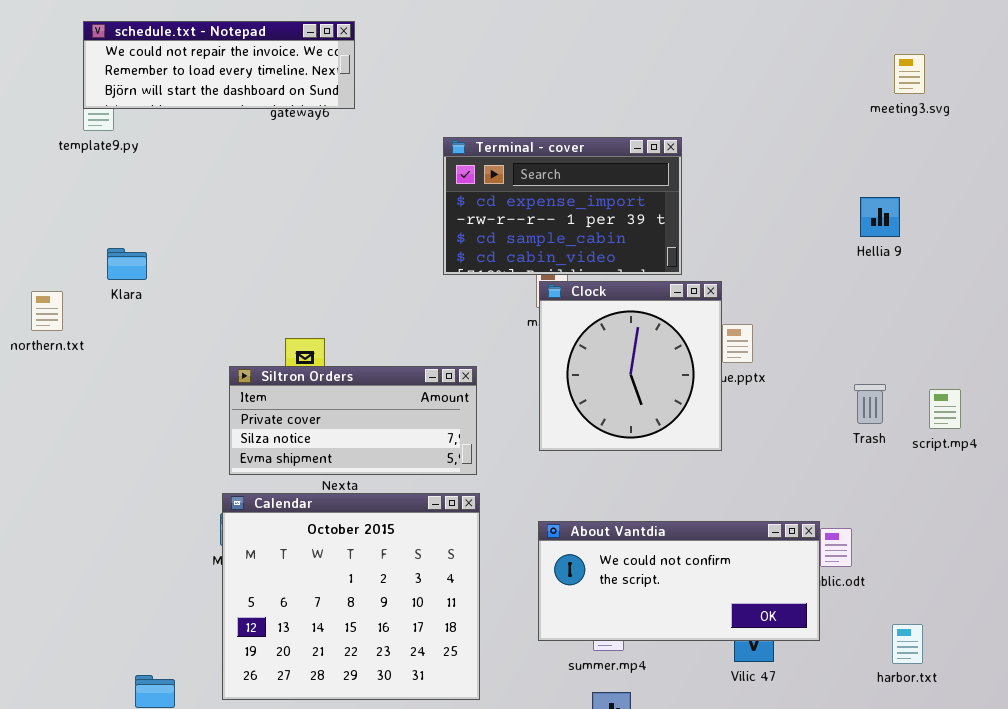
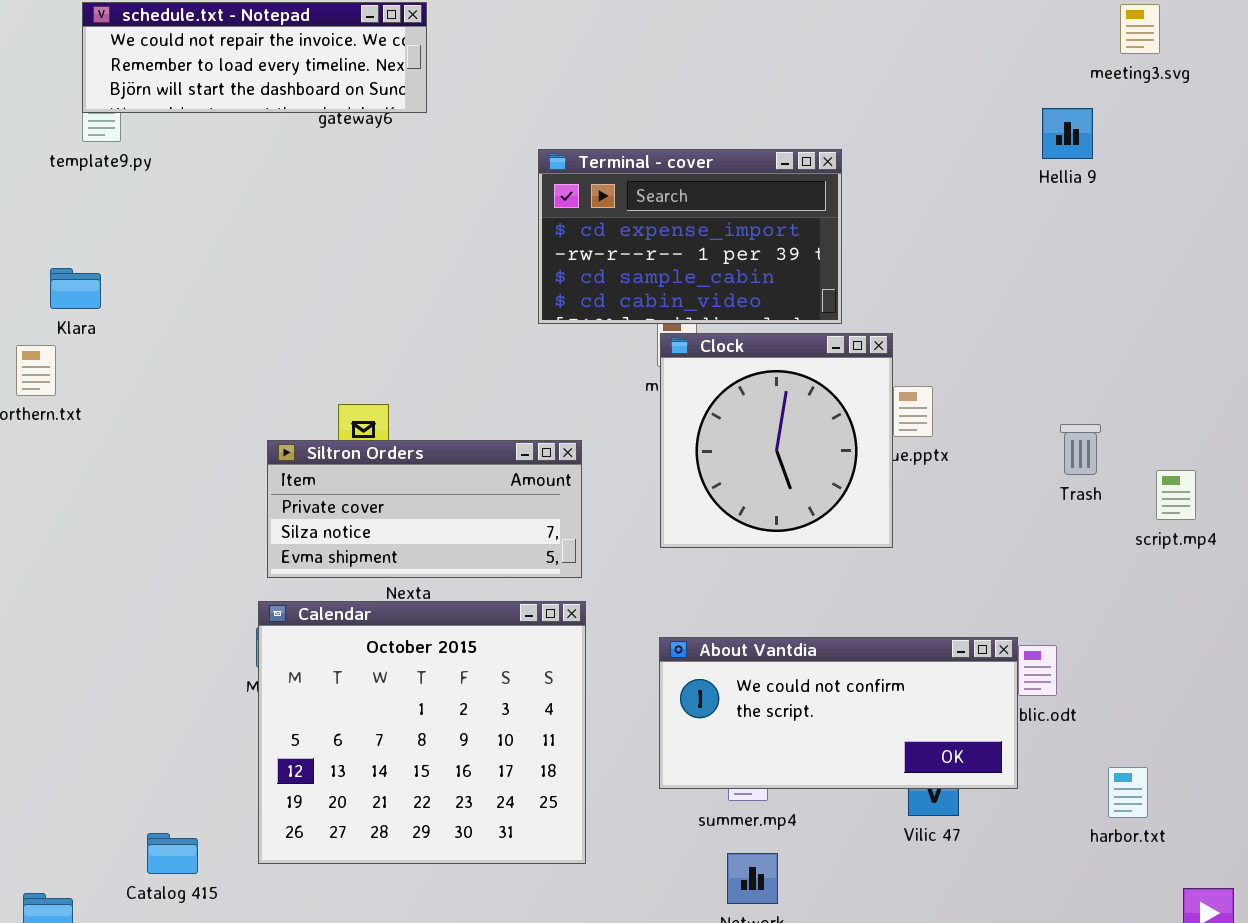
meeting3.svg: [894,54,925,94] -> [1120,4,1160,54], moved
Hellia 9: [860,197,900,237] -> [1042,108,1093,159], moved
Klara: [107,248,147,280] -> [50,268,101,309], moved
Trash: [854,384,886,424] -> [1060,424,1101,475], moved

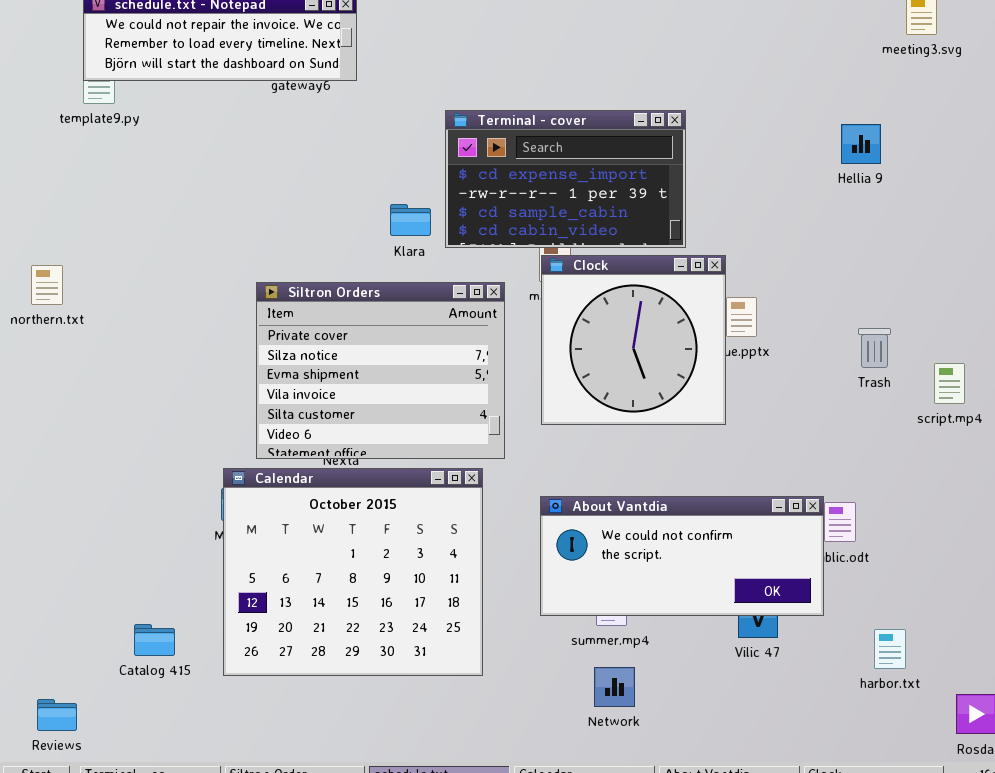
Hellia 9: [1042,108,1093,159] -> [841,124,881,164], moved
Klara: [50,268,101,309] -> [390,204,431,236], moved
Siltron Orders: [267,440,582,578] -> [256,282,505,459], moved, resized
harbor.txt: [1108,767,1148,818] -> [874,629,906,669], moved
Catalog 415: [147,833,198,874] -> [134,624,175,656], moved

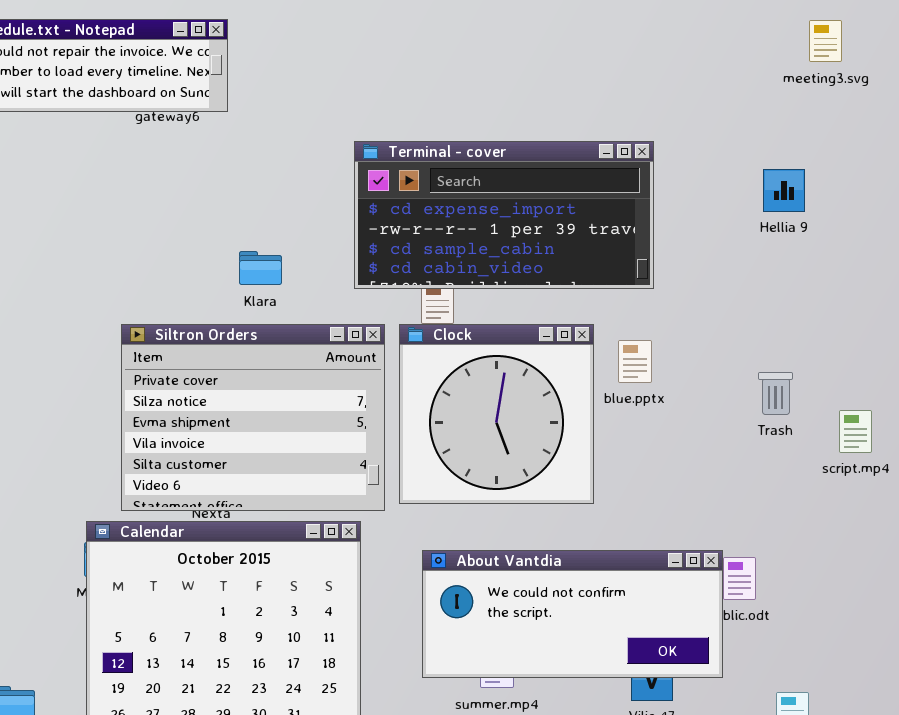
Terminal - cover: [445,110,686,248] -> [354,141,654,289], moved, resized
Hellia 9: [841,124,881,164] -> [763,169,805,212], moved
Klara: [390,204,431,236] -> [239,251,282,285], moved
Clock: [541,255,726,425] -> [399,324,594,504], moved

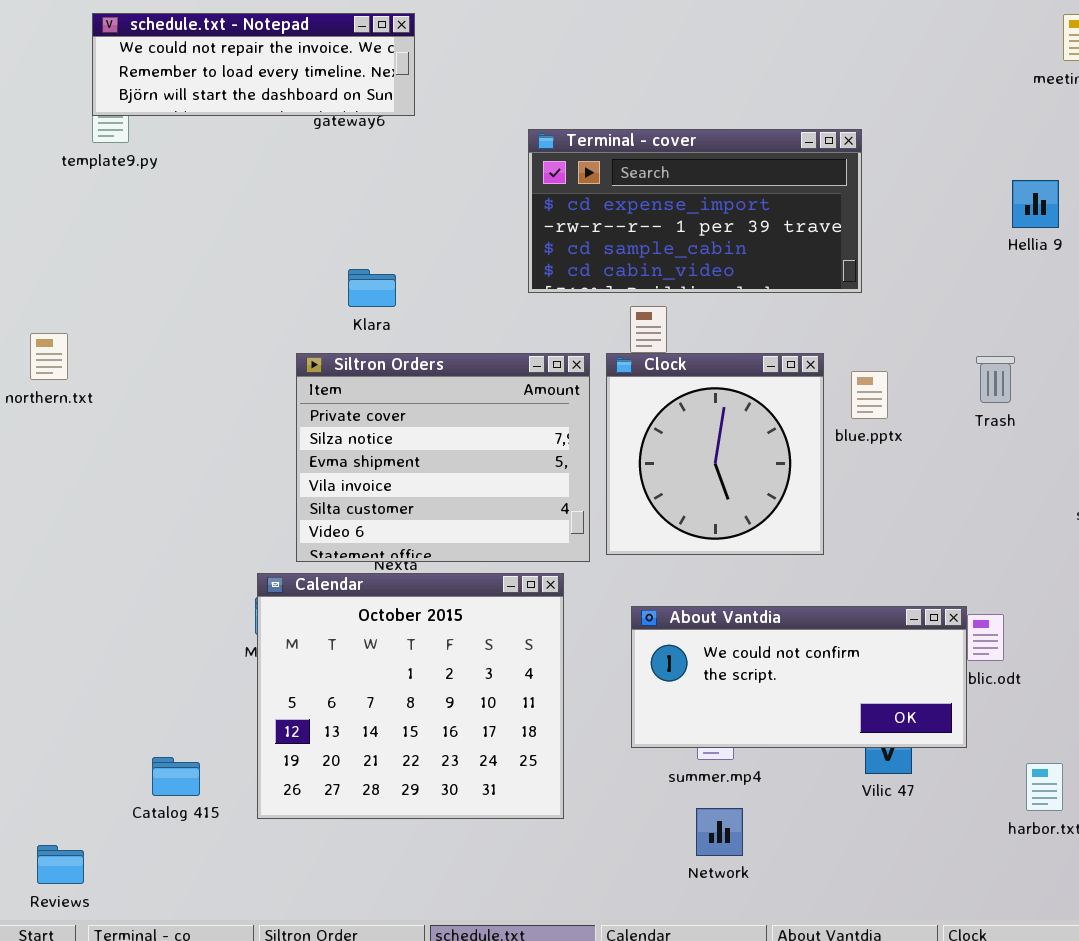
Terminal - cover: [354,141,654,289] -> [528,129,862,293], moved
Klara: [239,251,282,285] -> [348,269,396,307], moved
Trash: [758,372,793,415] -> [976,356,1015,403], moved

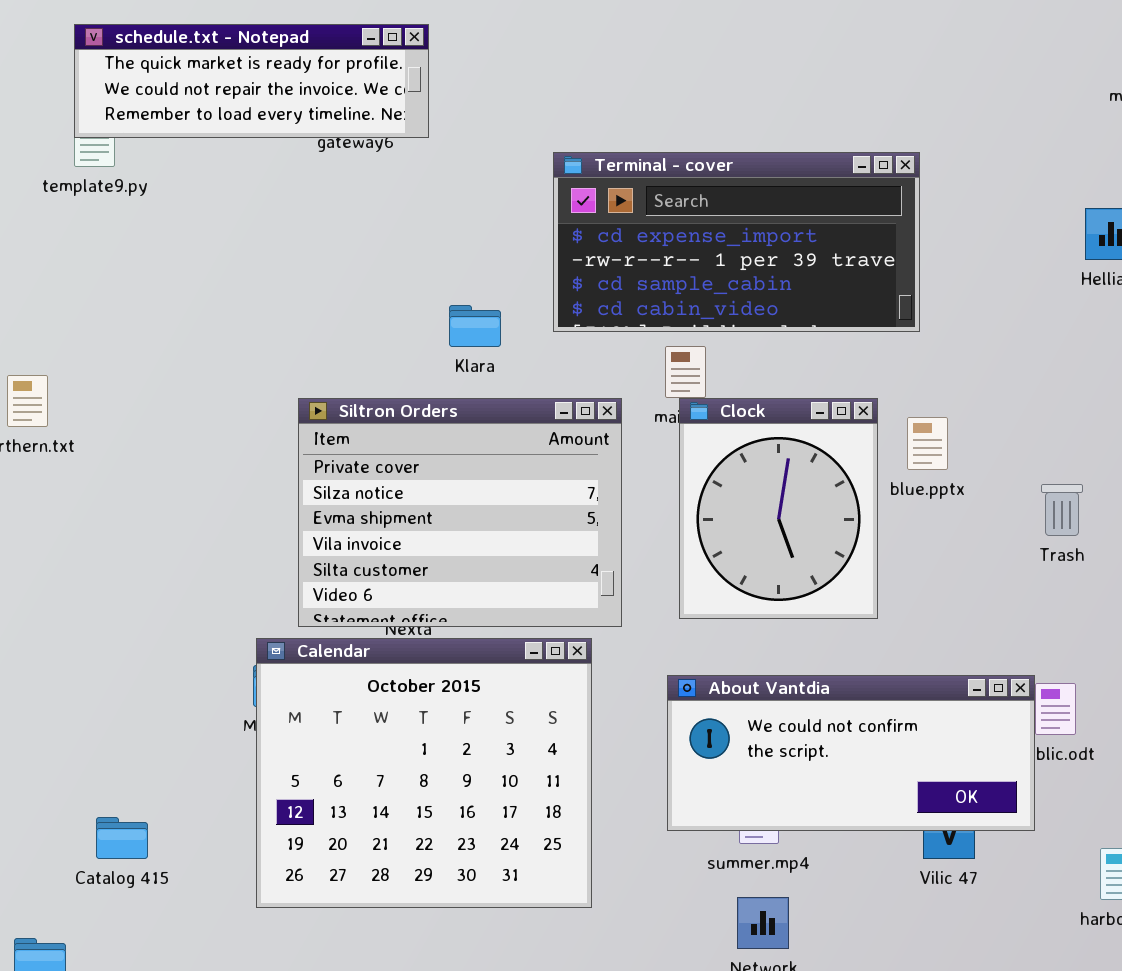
schedule.txt - Notepad: [92,13,415,116] -> [74,24,429,138], scrolled up 1 row
Klara: [348,269,396,307] -> [449,305,501,347], moved
Clock: [606,353,824,555] -> [679,398,878,619], resized
Trash: [976,356,1015,403] -> [1041,484,1083,536], moved
Catalog 415: [152,757,200,796] -> [96,817,148,859], moved

